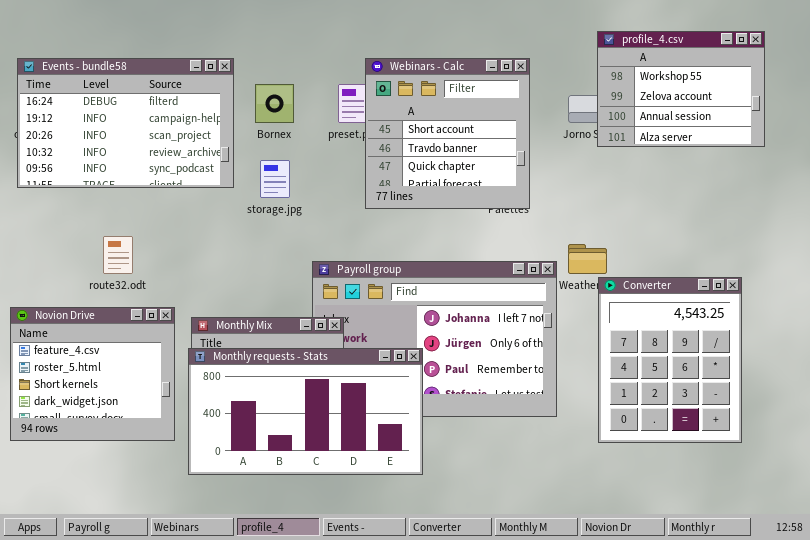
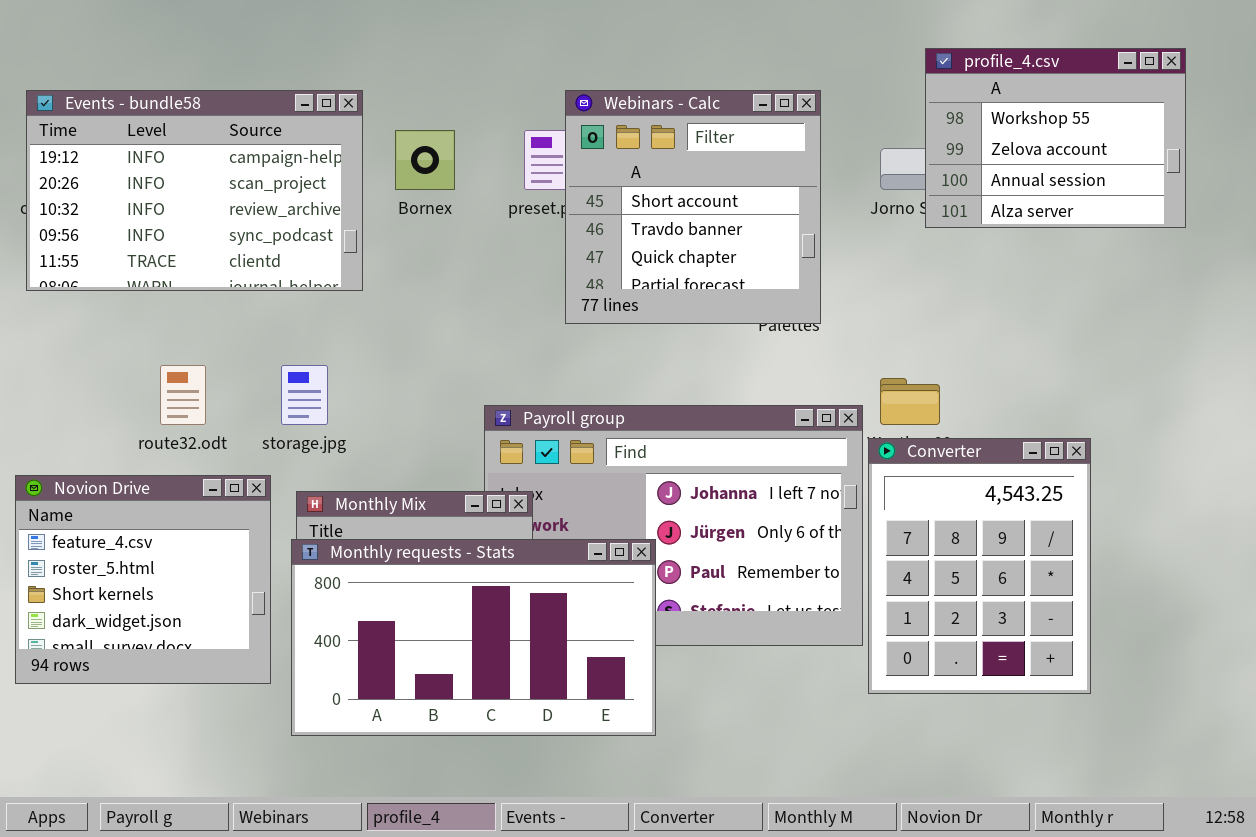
Events - bundle58: [17,58,234,188] -> [26,90,363,291], scrolled down 1 row
storage.jpg: [260,160,290,198] -> [281,365,328,425], moved
Converter: [598,277,742,443] -> [868,438,1091,694], moved

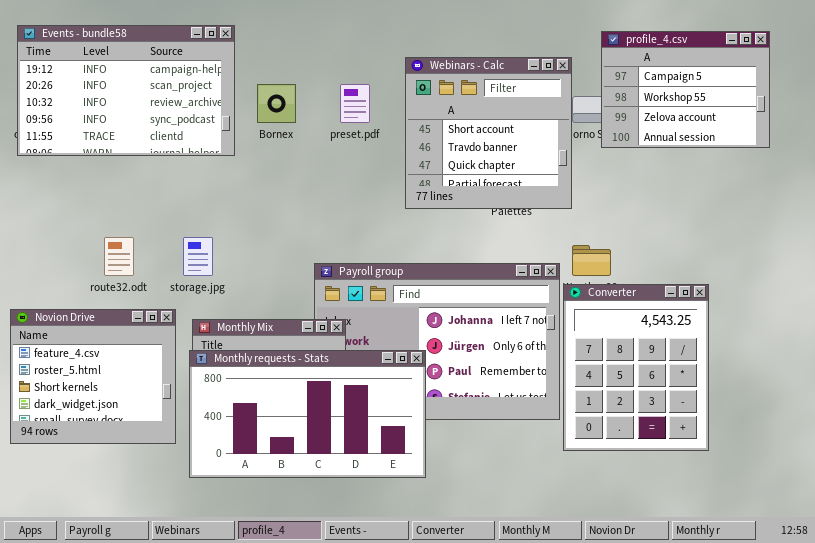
profile_4.csv: [925,48,1186,228] -> [601,31,770,148], scrolled up 1 row
Events - bundle58: [26,90,363,291] -> [17,25,235,156], moved
Webinars - Calc: [565,90,821,324] -> [405,57,572,209], moved

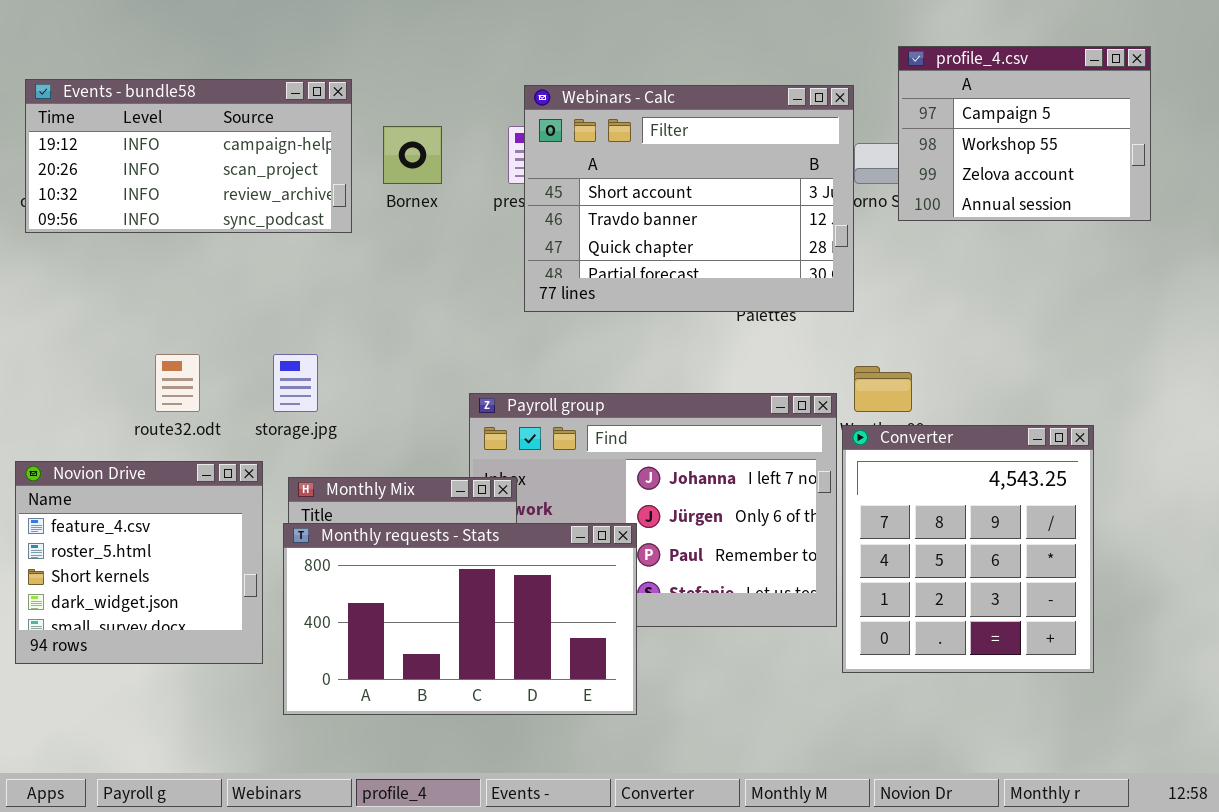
Events - bundle58: [17,25,235,156] -> [25,79,352,233], resized
Webinars - Calc: [405,57,572,209] -> [524,85,854,312], resized
Converter: [563,284,709,451] -> [842,425,1094,673], resized

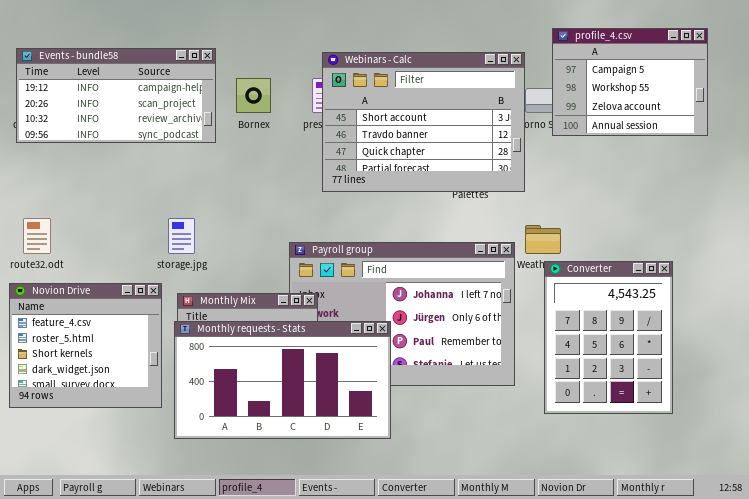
route32.odt: [155,354,200,412] -> [23,218,51,254], moved
Converter: [842,425,1094,673] -> [544,261,673,414], resized

